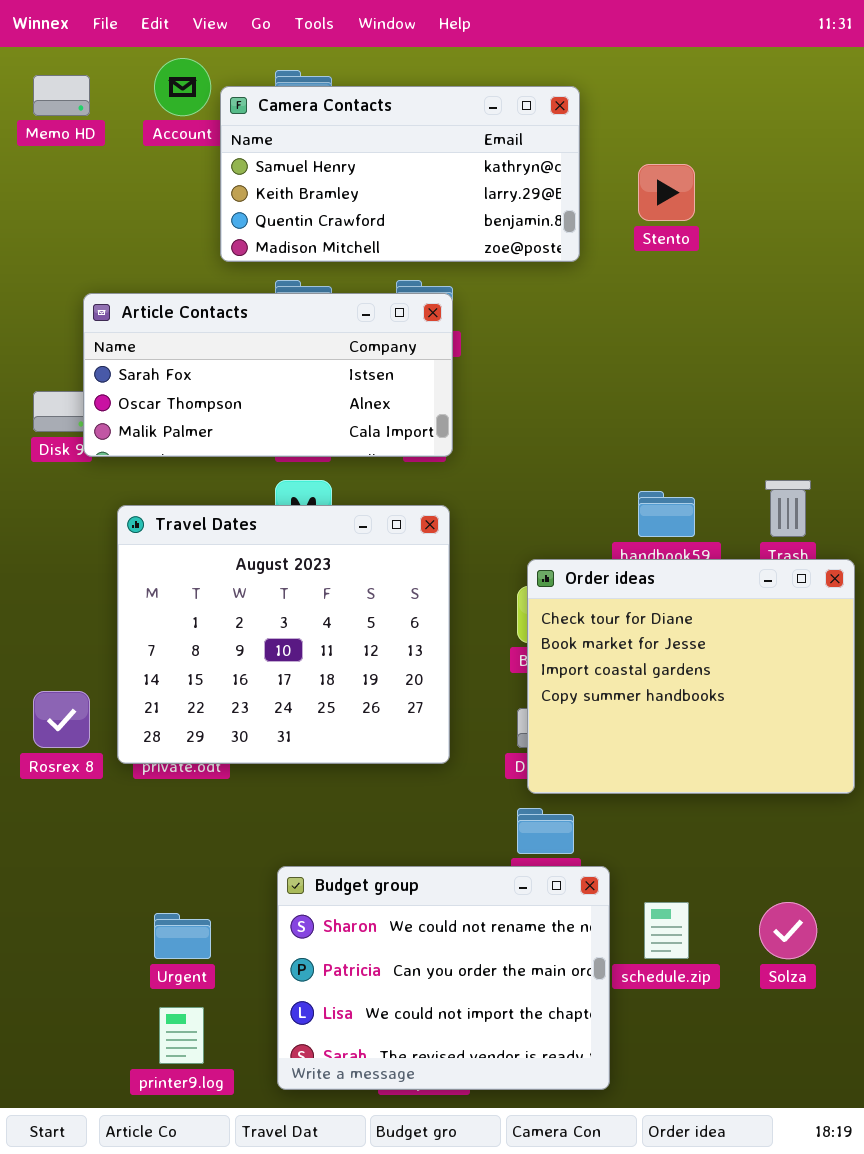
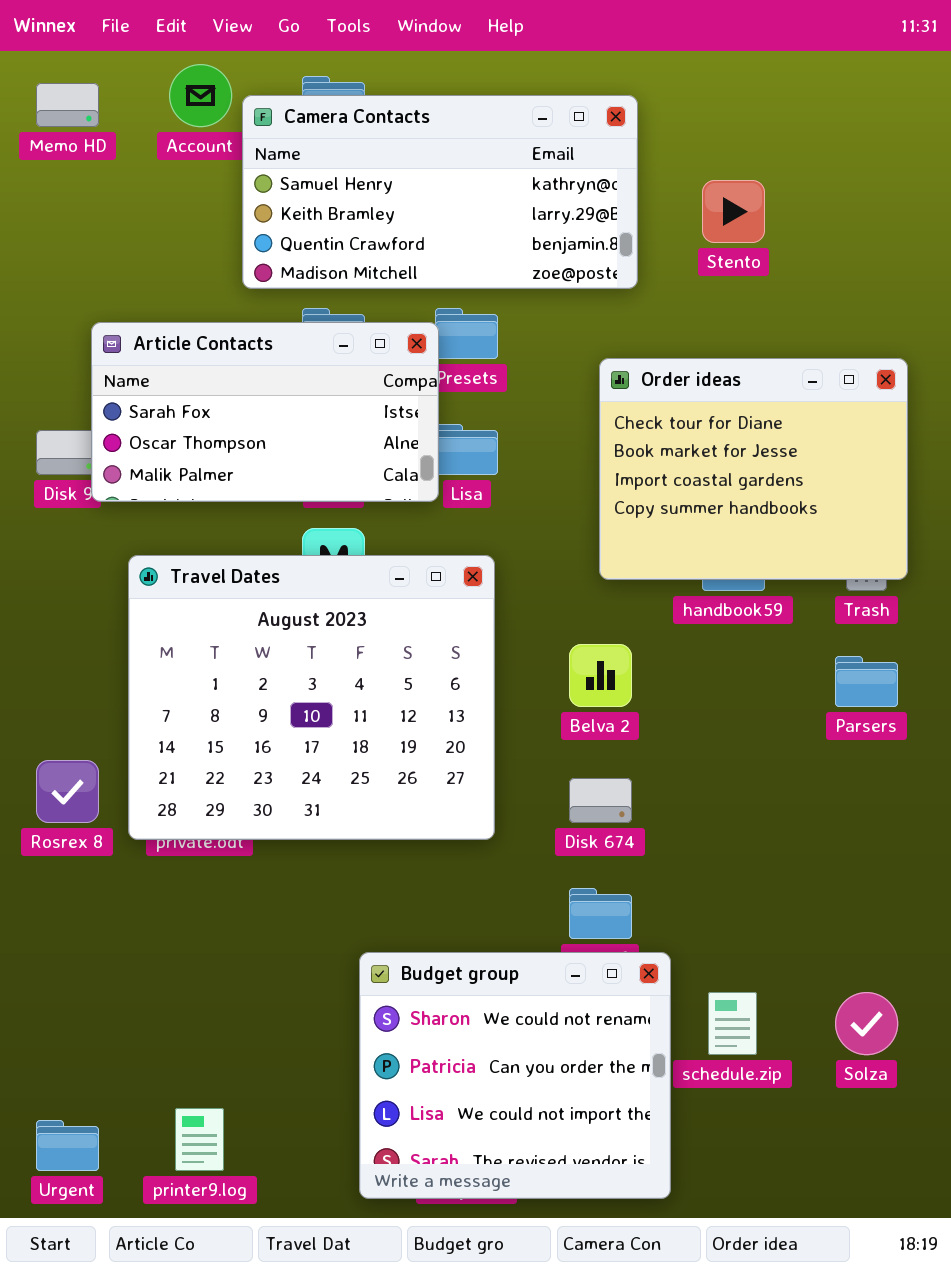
Article Contacts: [83,293,453,457] -> [91,322,439,502], resized
Order ideas: [527,559,855,794] -> [599,358,908,580], moved, resized
Budget group: [277,866,610,1090] -> [359,952,671,1199], resized
Urgent: [154,913,211,959] -> [36,1120,99,1171], moved

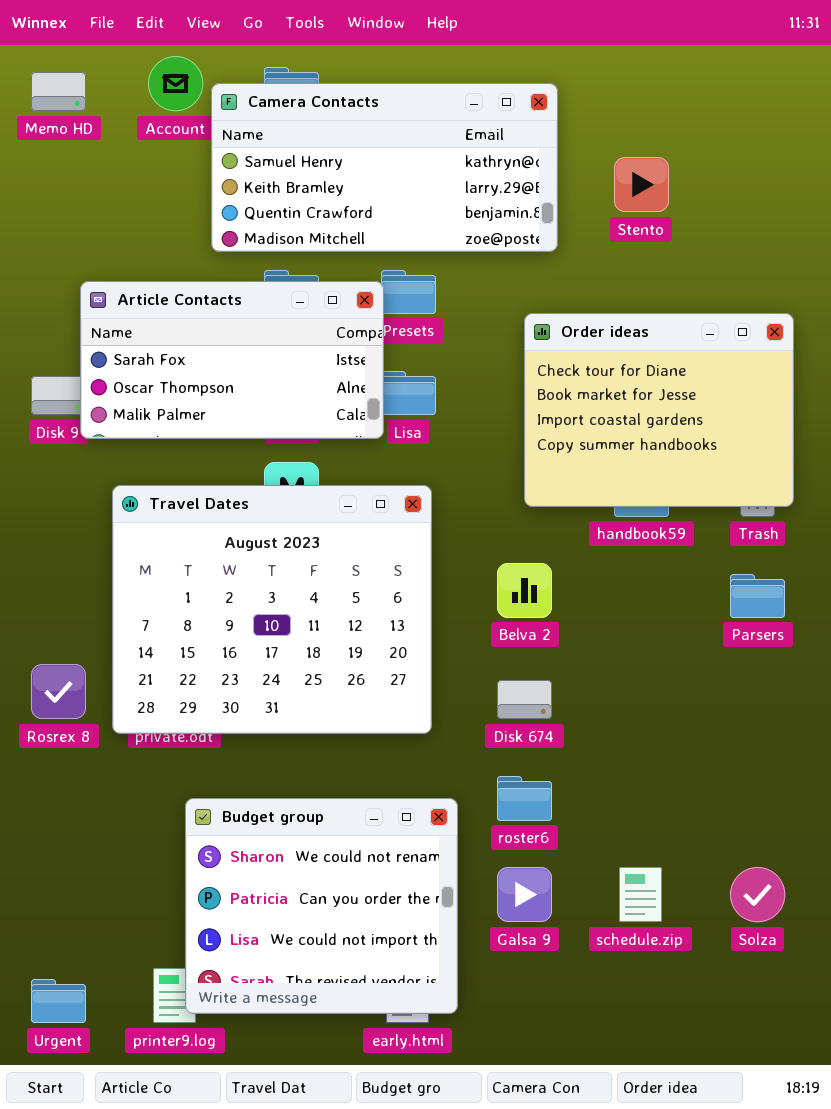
Budget group: [359,952,671,1199] -> [185,798,458,1014], moved

